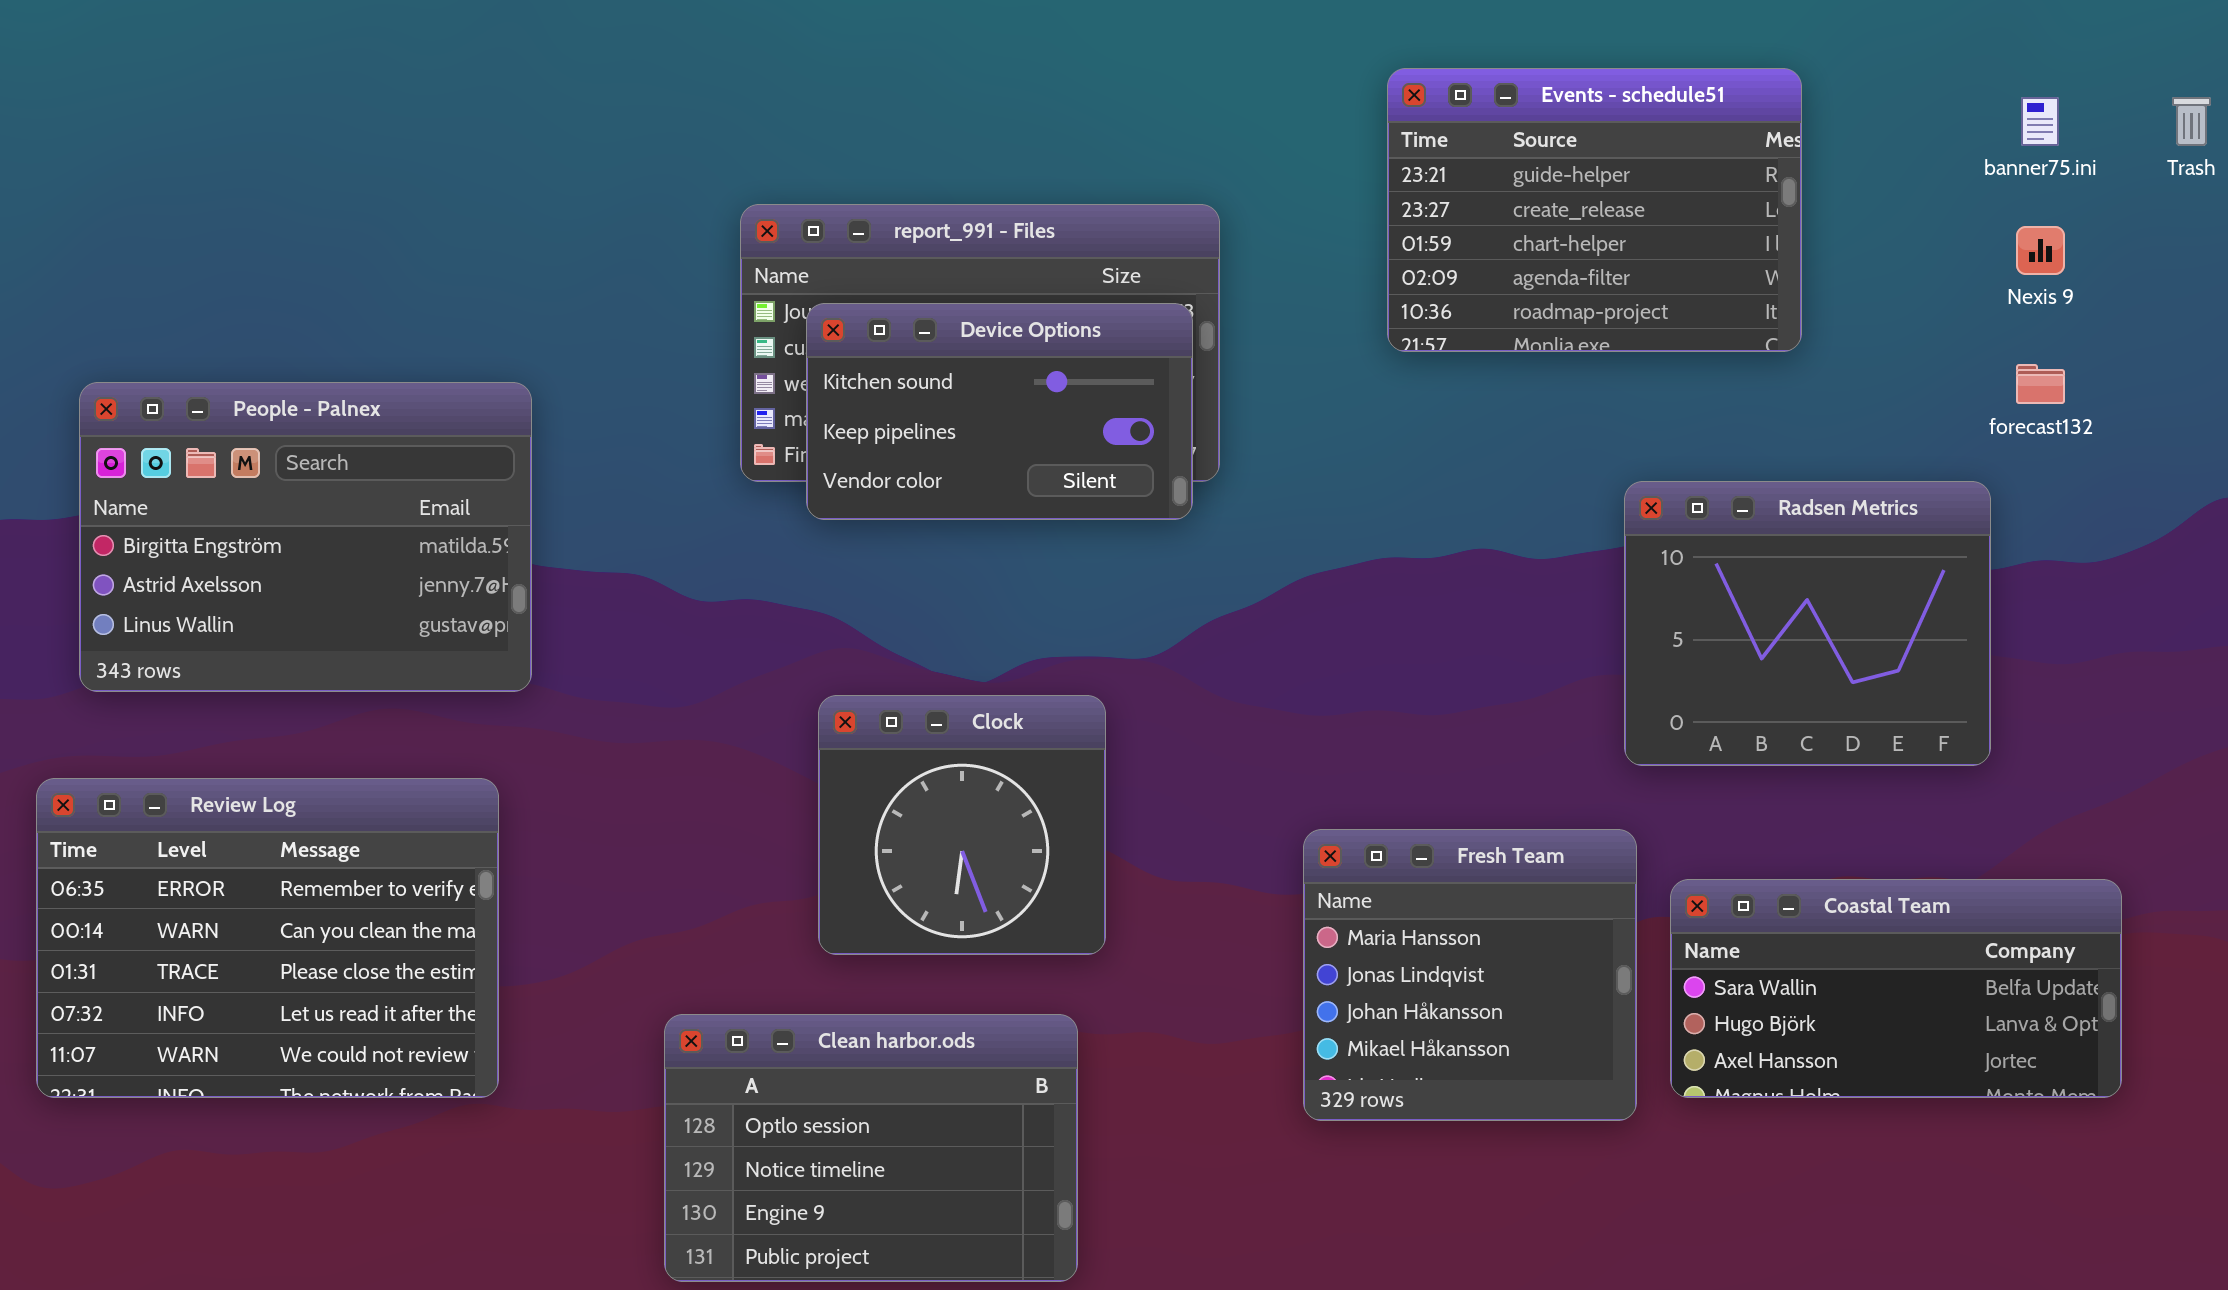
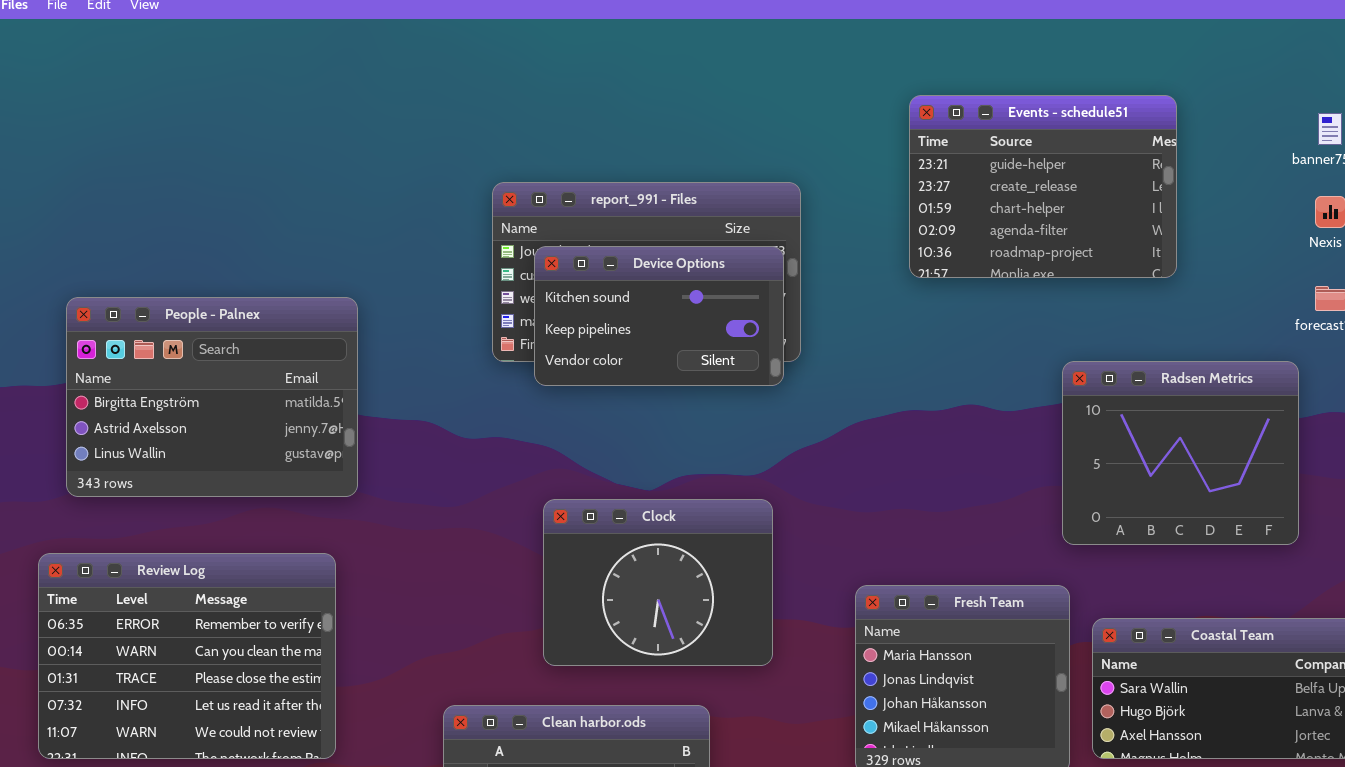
Clock: [818,695,1106,955] -> [543,499,773,666], resized

